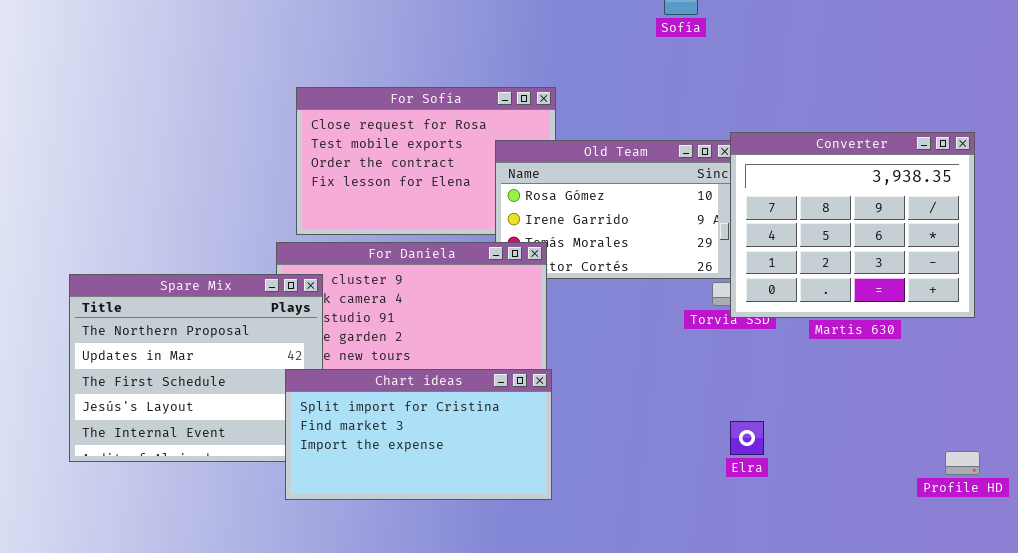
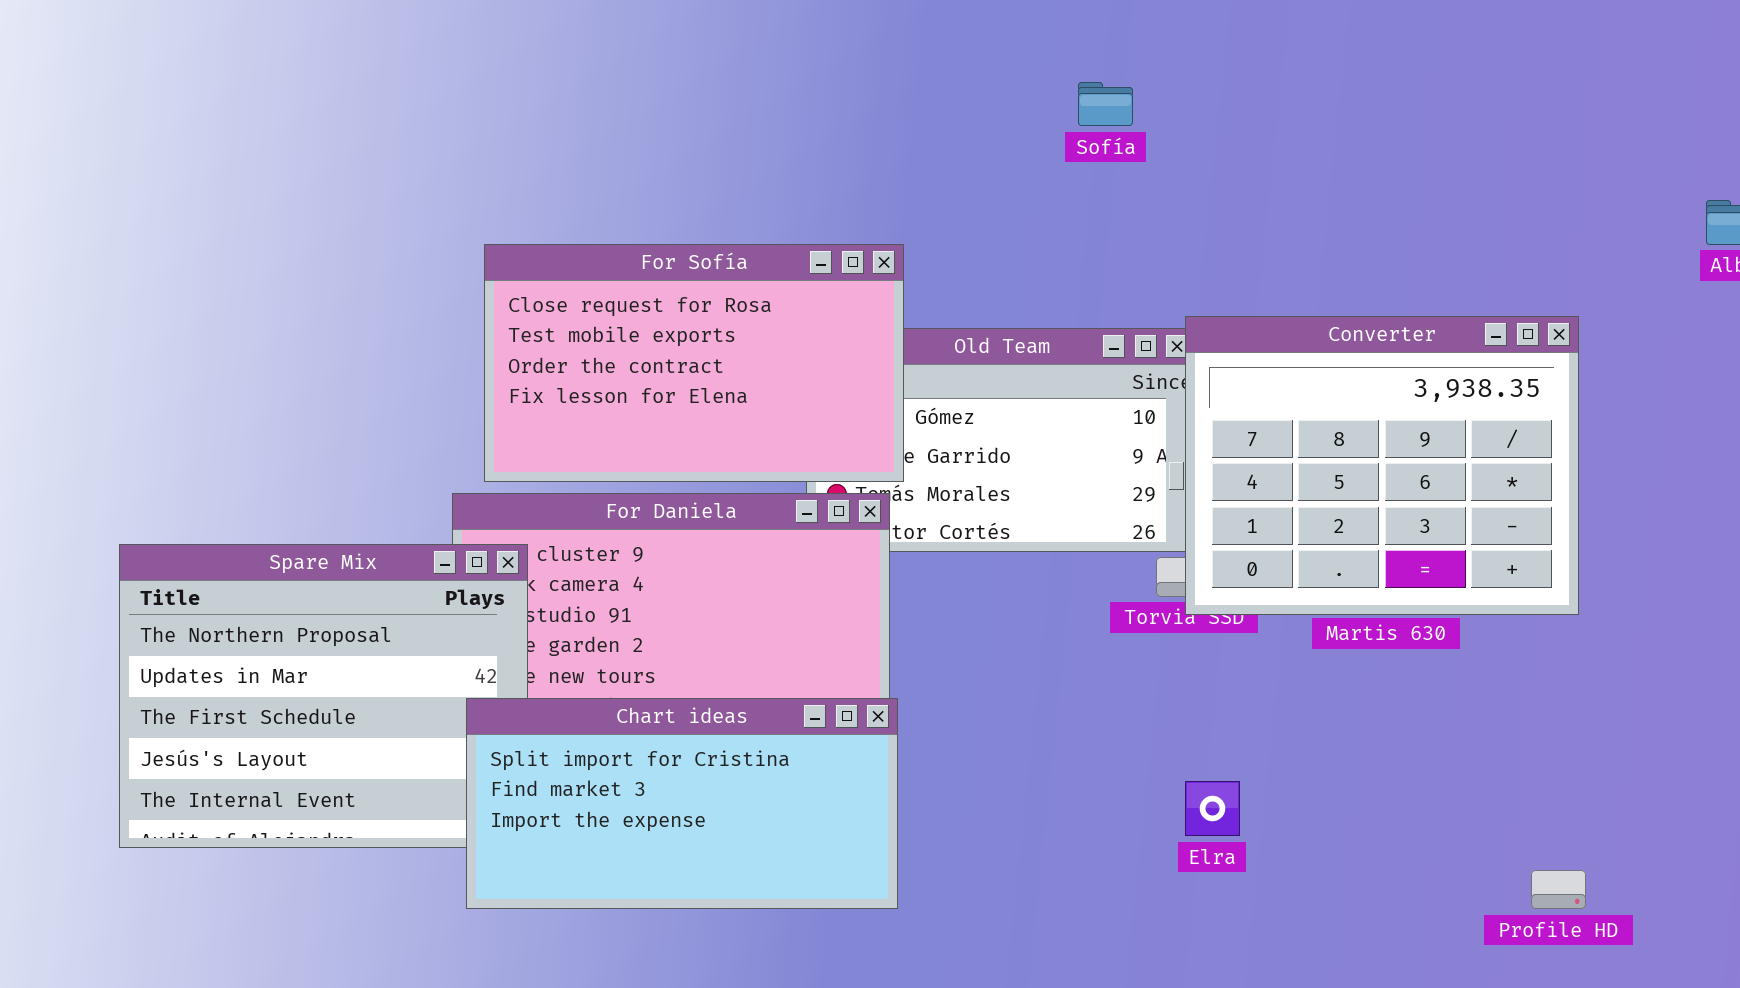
For Sofía: [296,87,556,235] -> [484,244,904,482], raised
Profile HD: [945,451,980,475] -> [1531,870,1586,909], moved

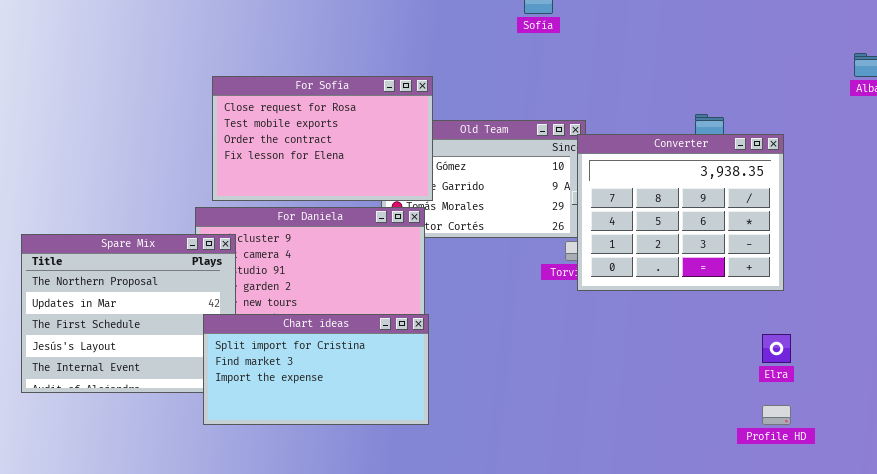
Converter: [1185,316,1579,615] -> [577,134,784,291], moved
Elra: [1185,781,1240,836] -> [762,334,791,363], moved

